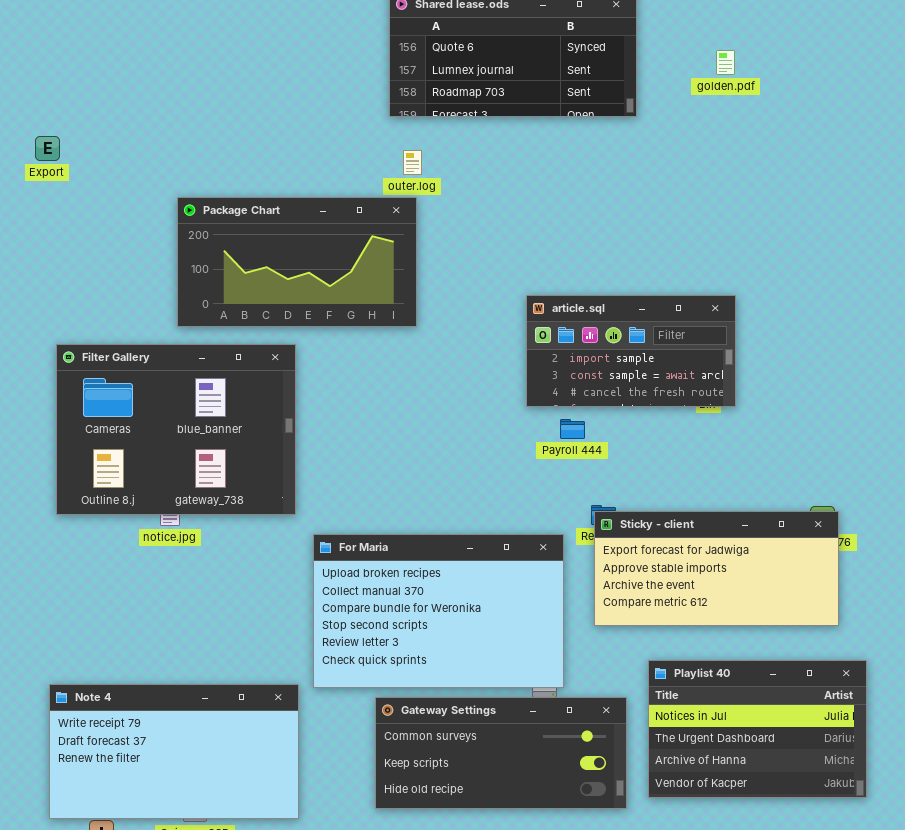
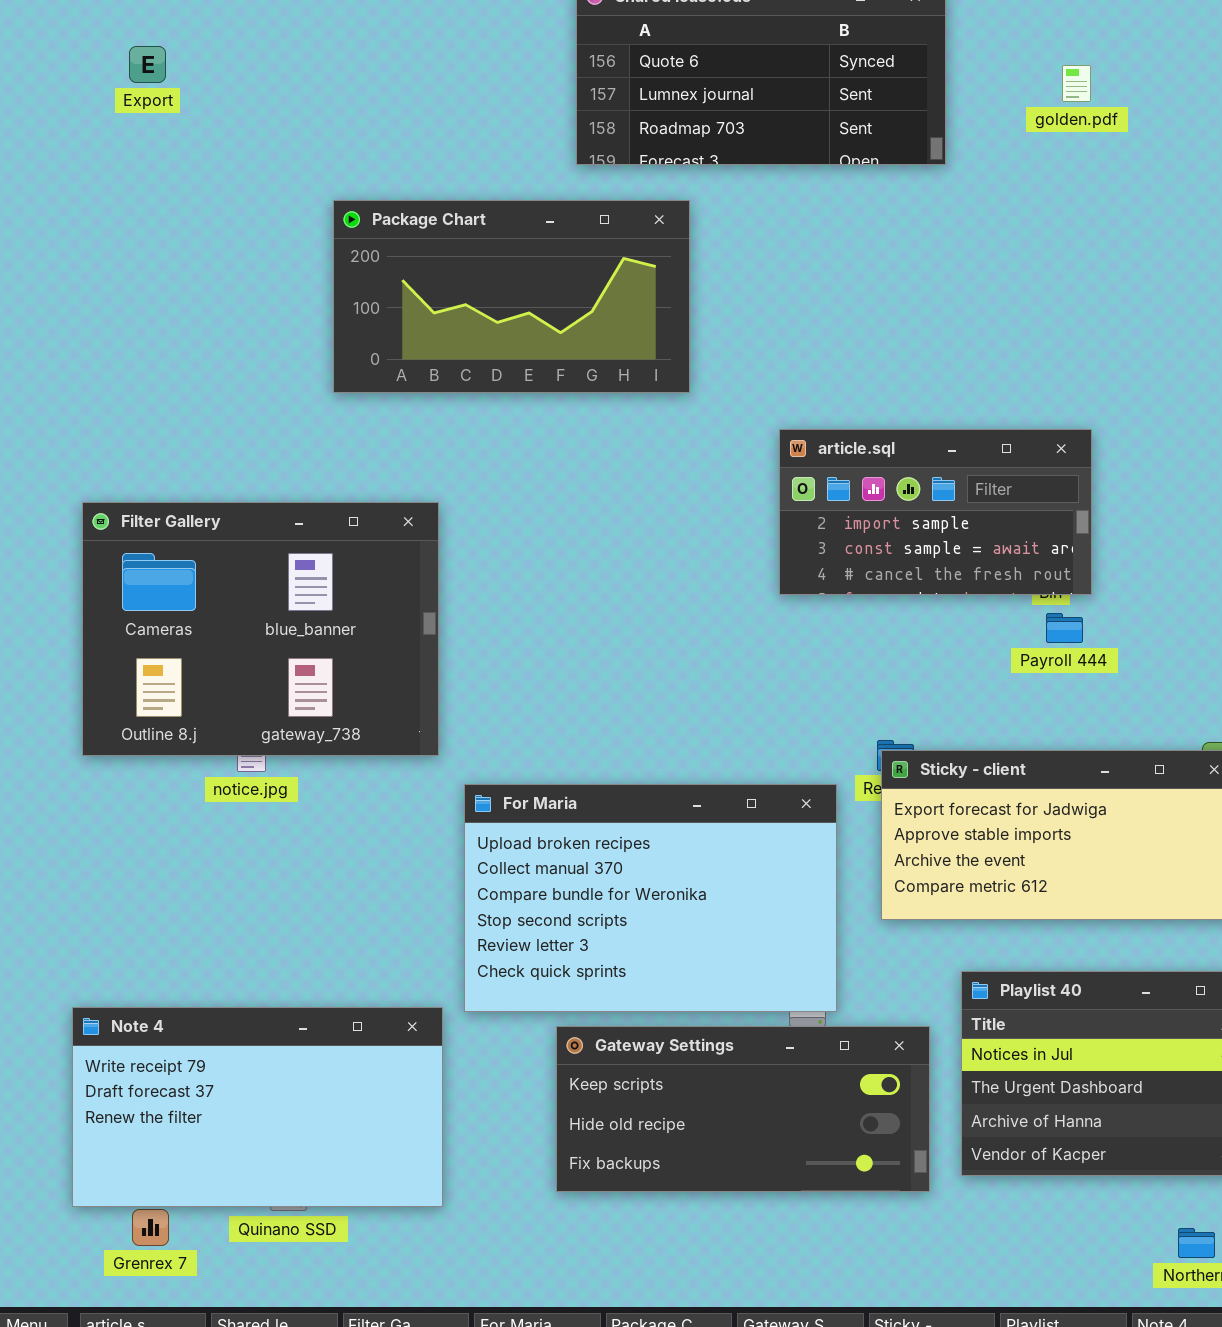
Export: [35,136,60,161] -> [129,46,166,83], moved
Package Chart: [177,197,417,327] -> [333,200,690,393], moved
Payroll 444: [560,419,585,439] -> [1046,613,1083,643], moved
Gateway Settings: [375,697,627,809] -> [556,1026,930,1192], scrolled down 1 row

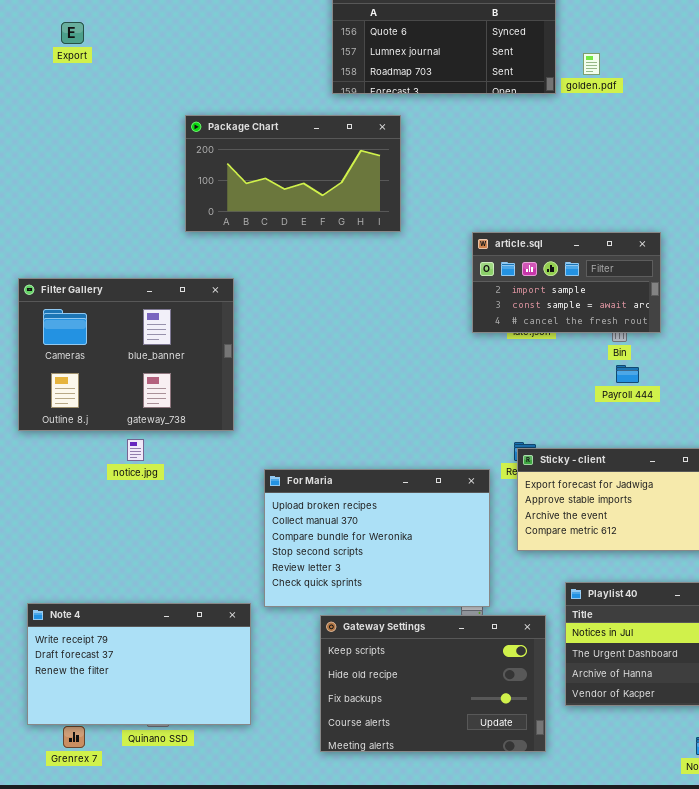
golden.pdf: [1062,65,1091,102] -> [583,53,600,75], moved
article.sql: [779,429,1092,595] -> [472,232,661,333], moved
Filter Gallery: [82,502,439,756] -> [18,278,234,431], moved
Gateway Settings: [556,1026,930,1192] -> [320,615,546,752], resized

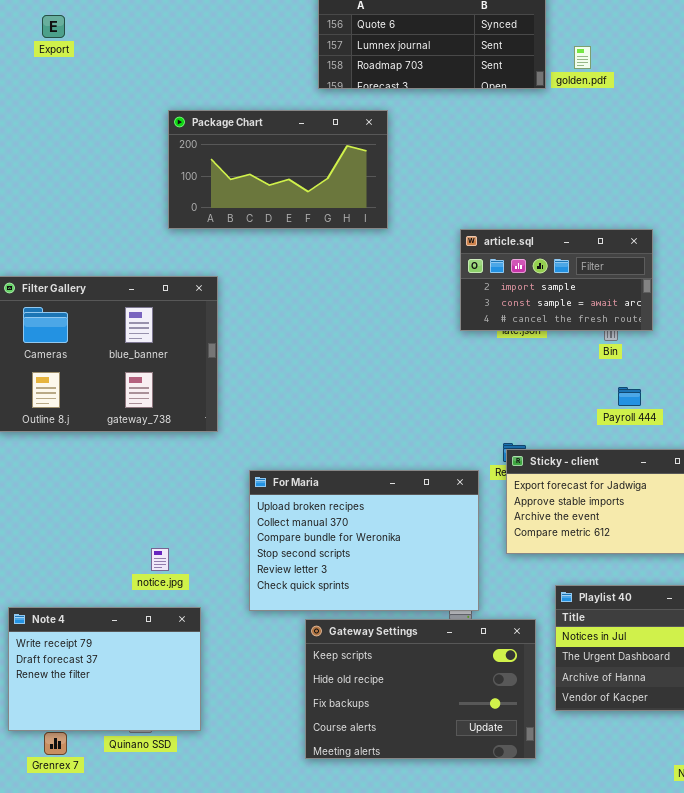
Payroll 444: [616,365,639,383] -> [618,387,641,406], moved
notice.jpg: [127,439,144,461] -> [151,548,169,571], moved
Note 4: [27,603,251,725] -> [8,607,201,731], resized

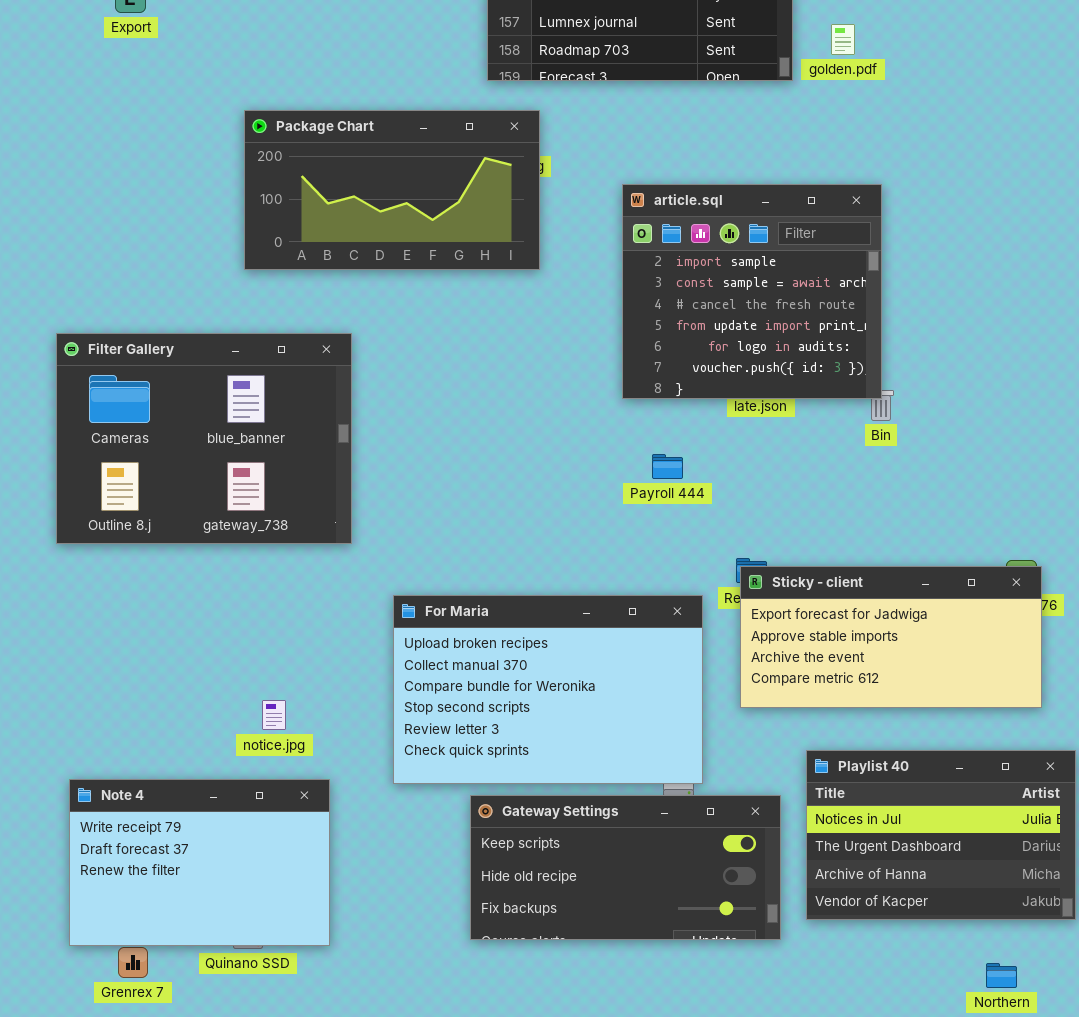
Package Chart: [168,110,388,229] -> [244,110,540,270], moved
article.sql: [460,229,653,331] -> [622,184,882,399], moved, resized
Payroll 444: [618,387,641,406] -> [652,454,683,479], moved
Gateway Settings: [305,619,536,759] -> [470,795,781,940], resized

